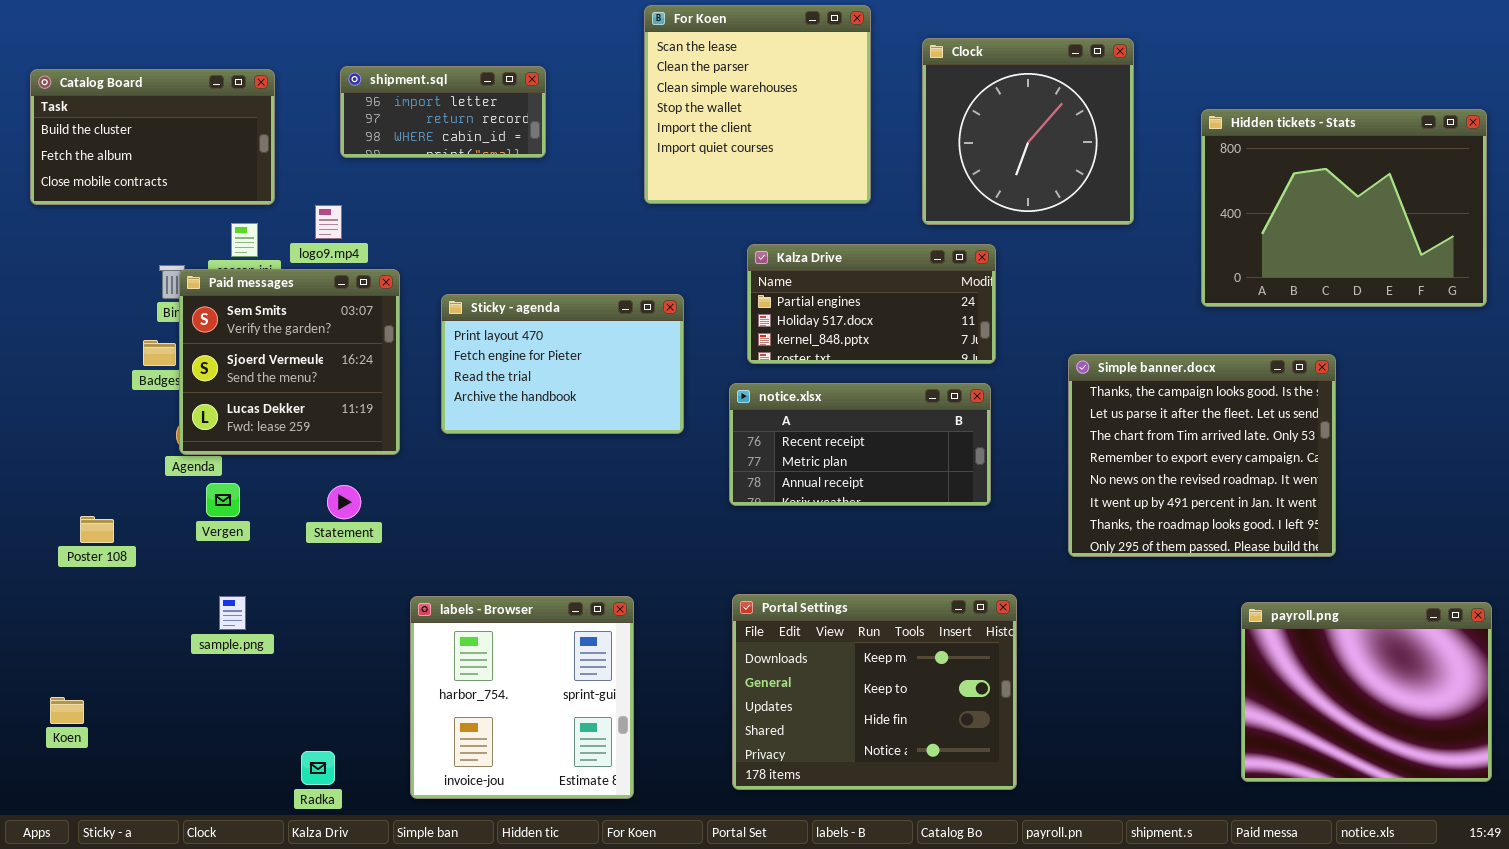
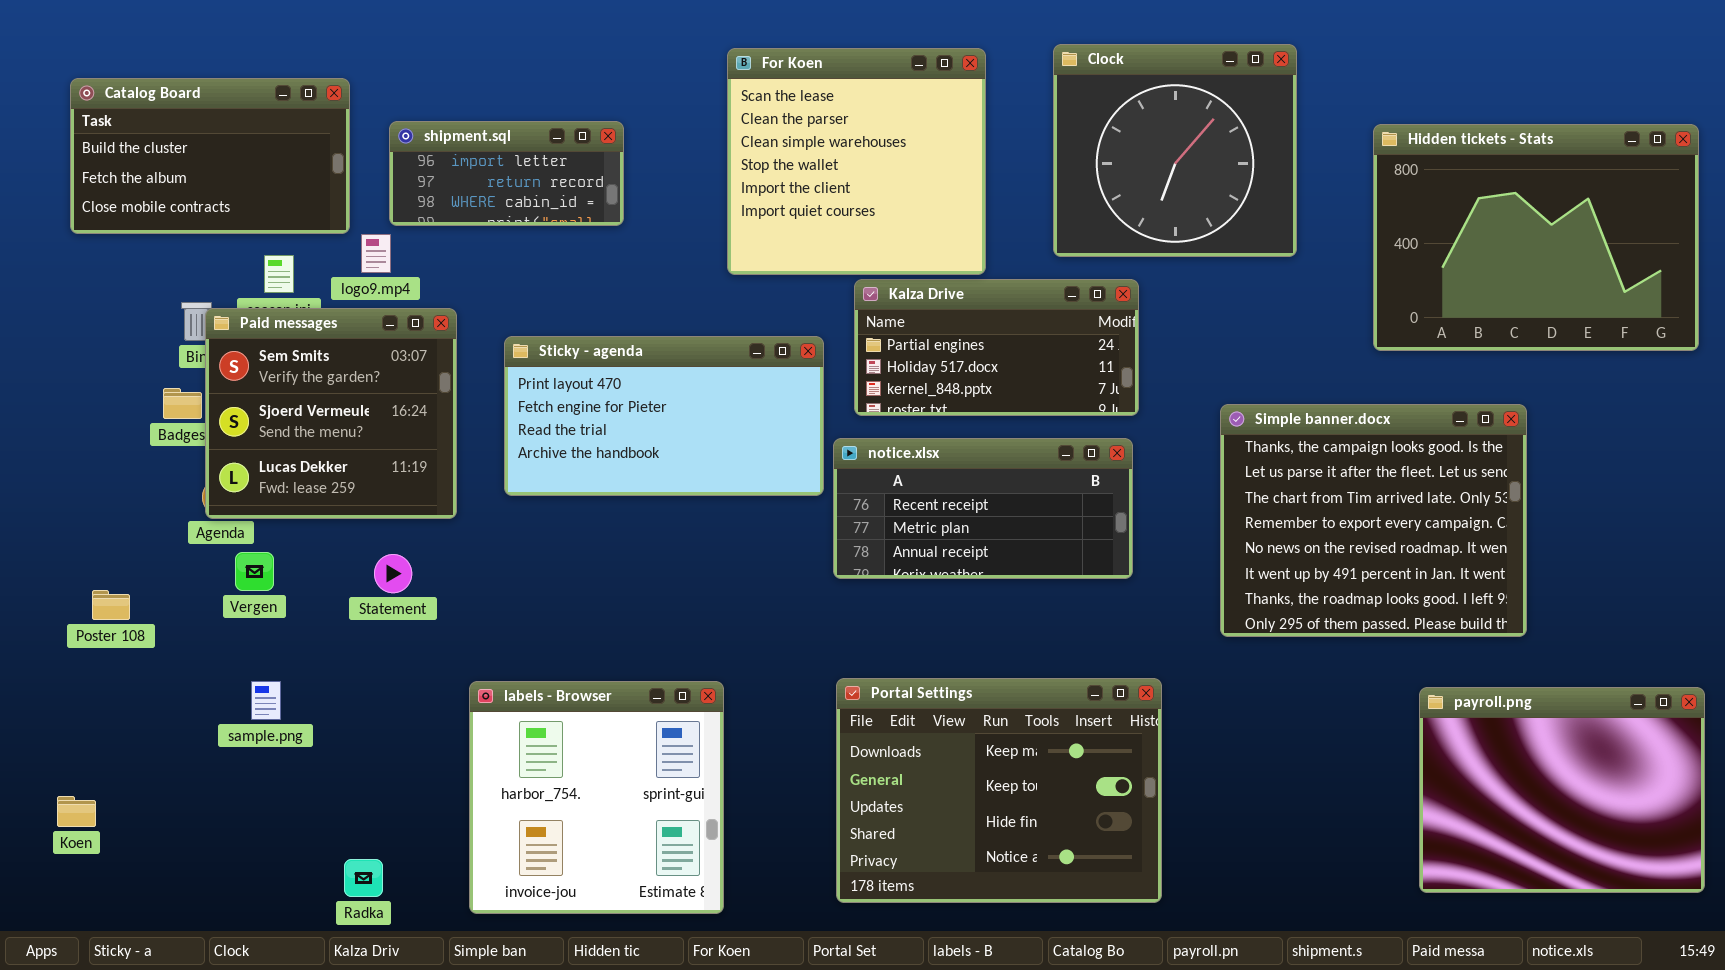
For Koen: [644,5,871,204] -> [727,48,986,275], moved
shipment.sql: [340,66,546,158] -> [389,121,624,226], moved
Catalog Board: [30,69,275,205] -> [70,78,350,234], moved
Sticky - agenda: [441,294,684,434] -> [504,336,824,496], resized

